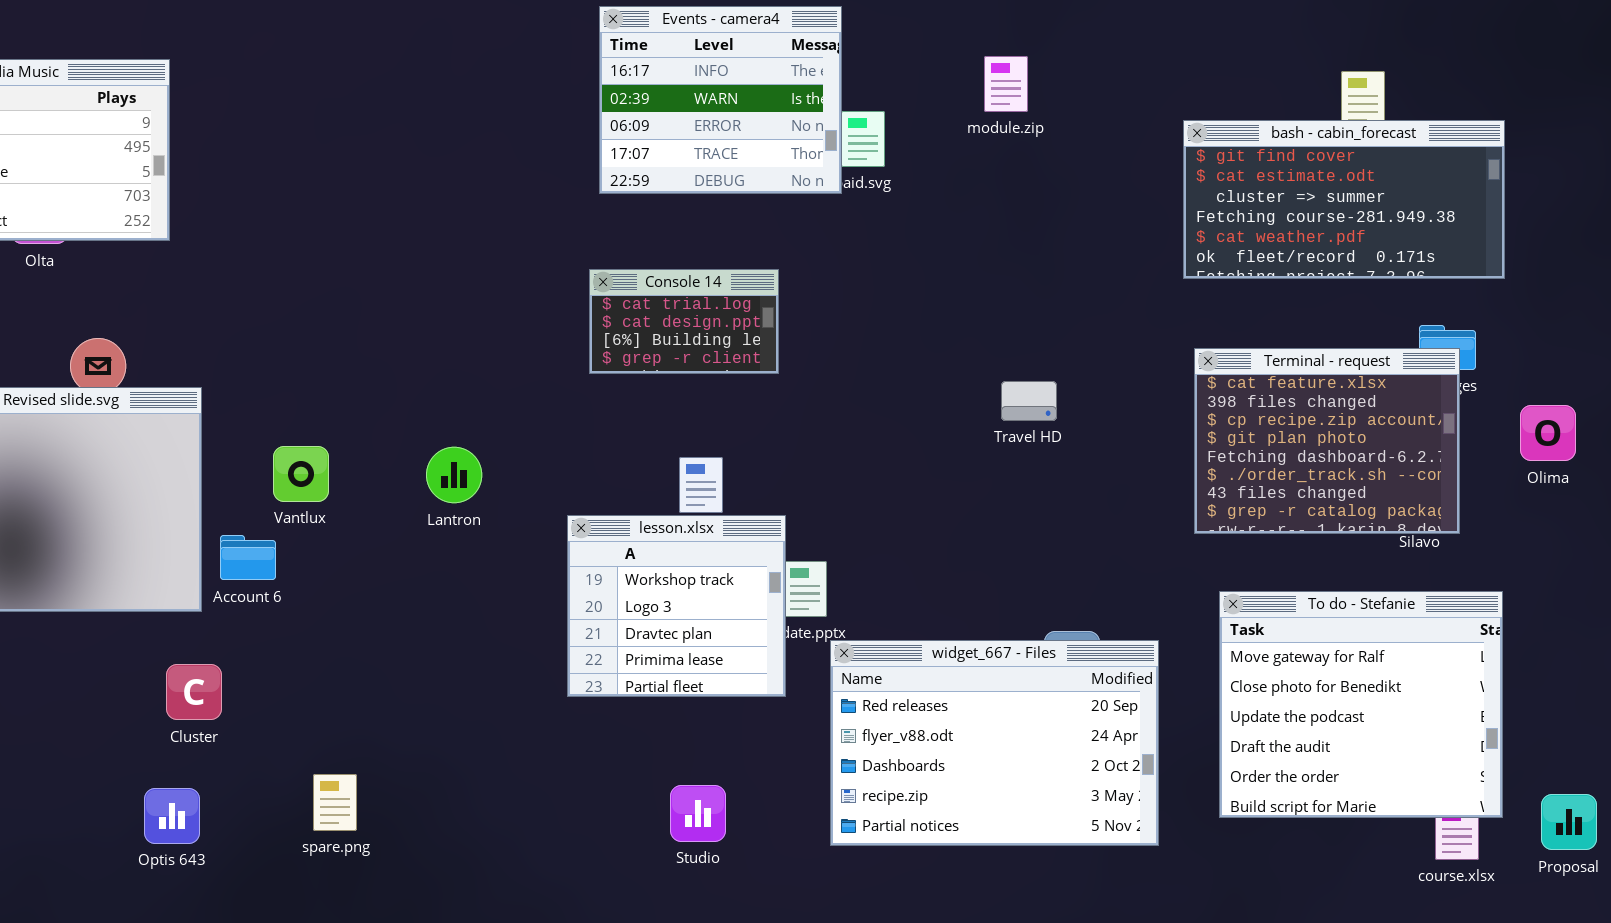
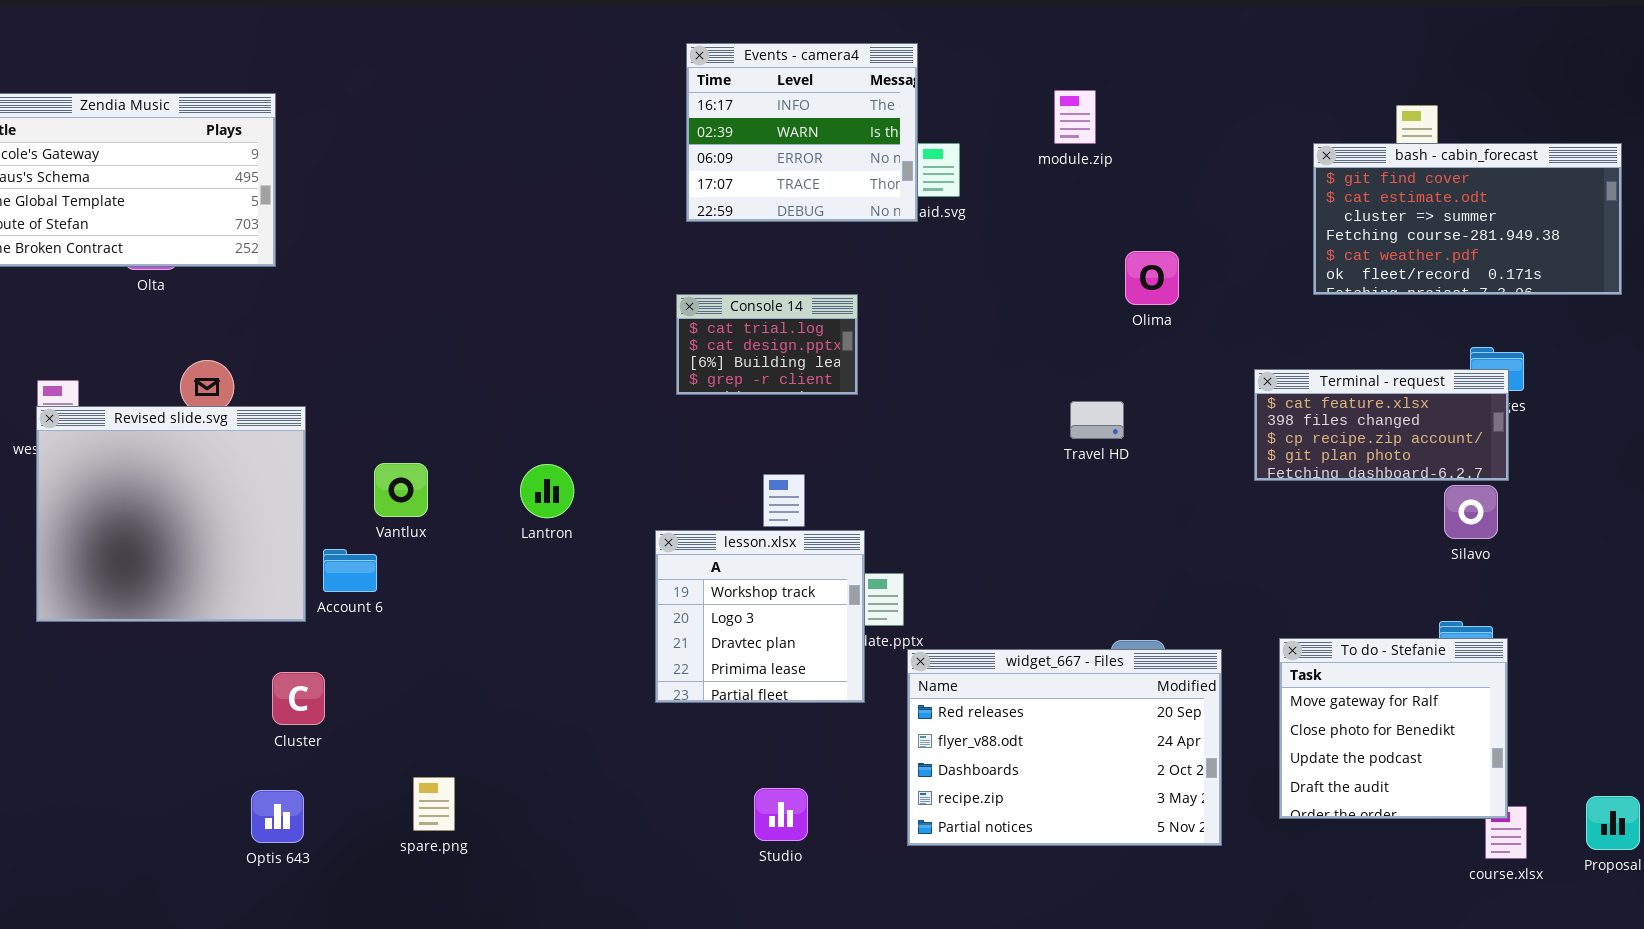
bash - cabin_forecast: [1183,120,1505,279] -> [1313,143,1622,295], moved
Terminal - request: [1194,348,1460,534] -> [1254,369,1509,481], resized
Olima: [1520,405,1576,461] -> [1125,251,1179,305], moved
To do - Stefanie: [1219,591,1503,818] -> [1279,638,1508,819], resized

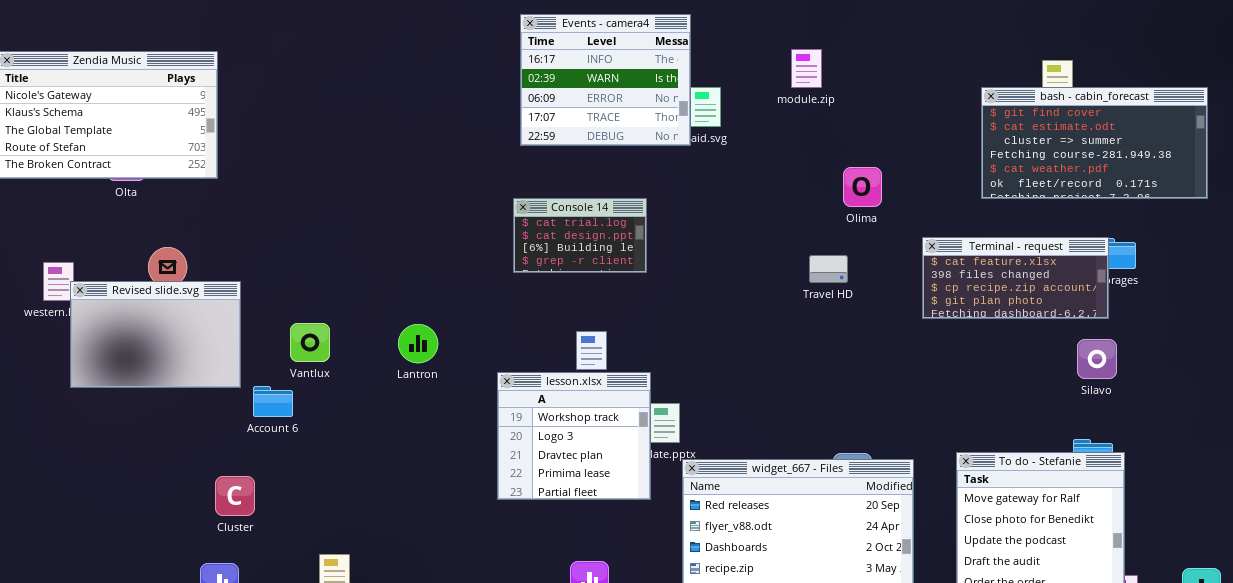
Terminal - request: [1254,369,1509,481] -> [922,237,1109,319], moved
Travel HD: [1070,401,1124,439] -> [809,255,848,283], moved
Revised slide.svg: [36,406,306,622] -> [70,281,241,388], resized

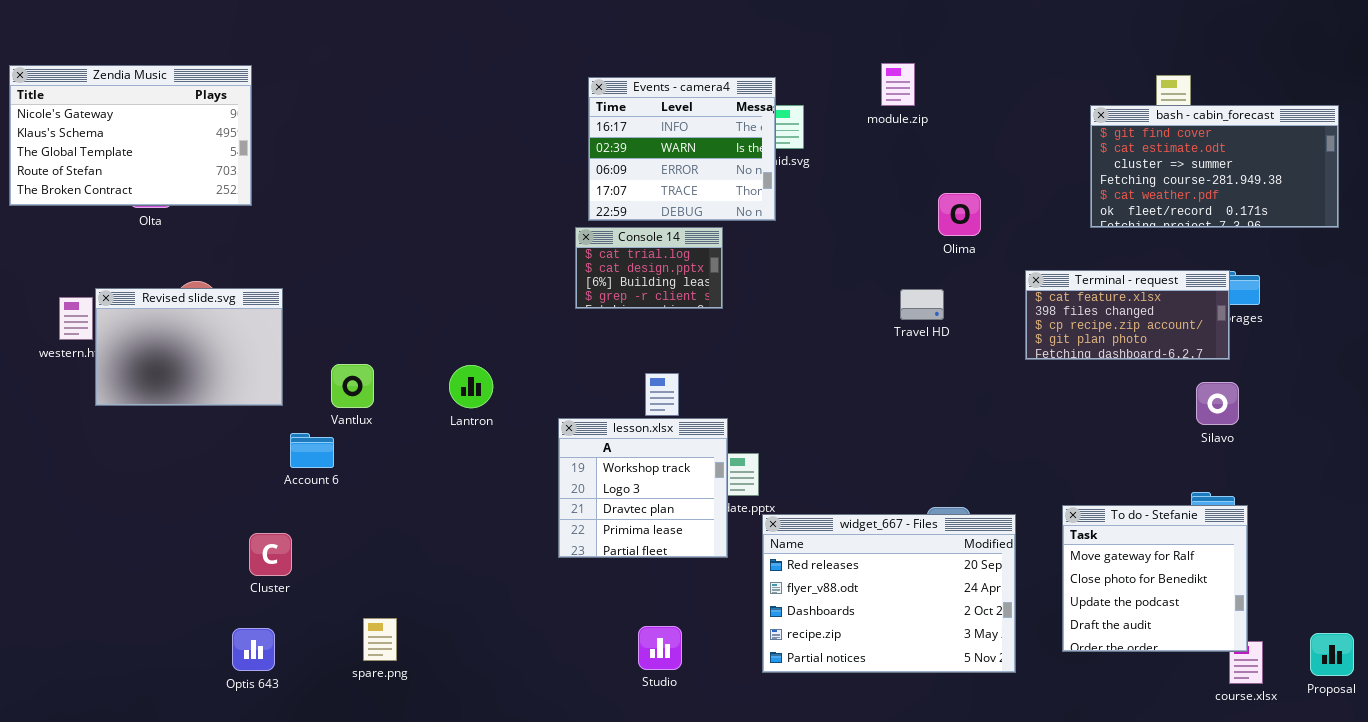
Events - camera4: [520,14,691,146] -> [588,77,776,221], moved
Revised slide.svg: [70,281,241,388] -> [95,288,283,406], moved

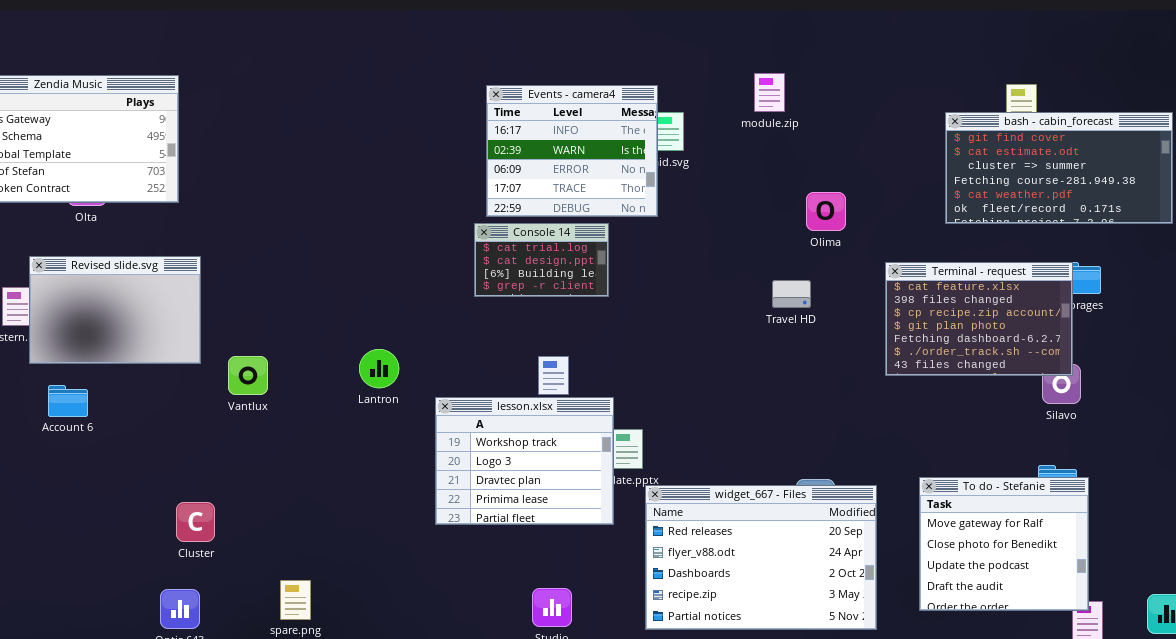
Terminal - request: [1025,270,1230,360] -> [885,262,1073,376], resized
Revised slide.svg: [95,288,283,406] -> [29,256,201,364], moved
Vantlux: [331,364,374,408] -> [228,356,268,395], moved
lesson.xlsx: [558,418,728,558] -> [435,397,614,525], resized
Account 6: [290,433,334,468] -> [48,385,88,417], moved

